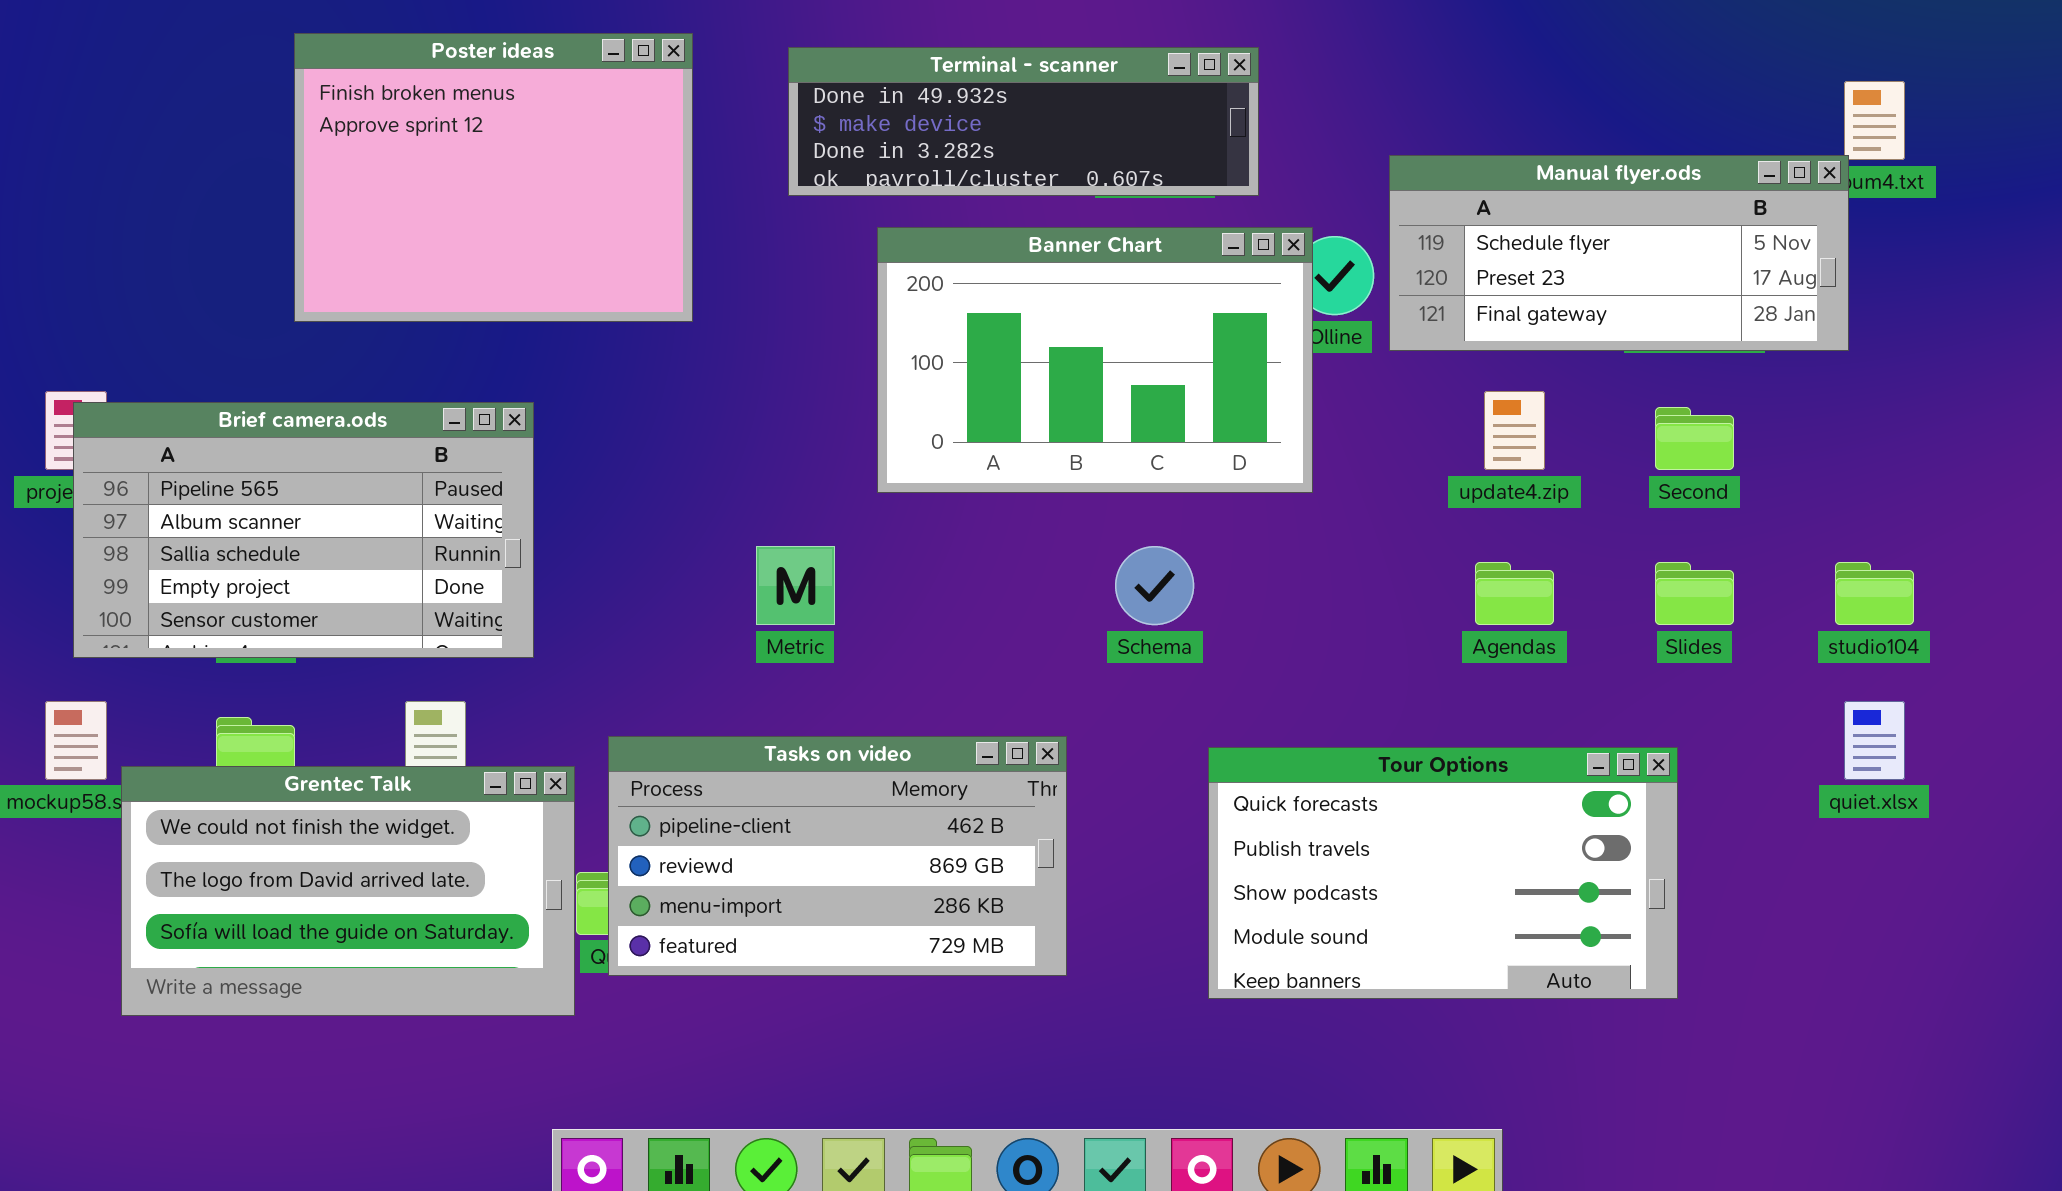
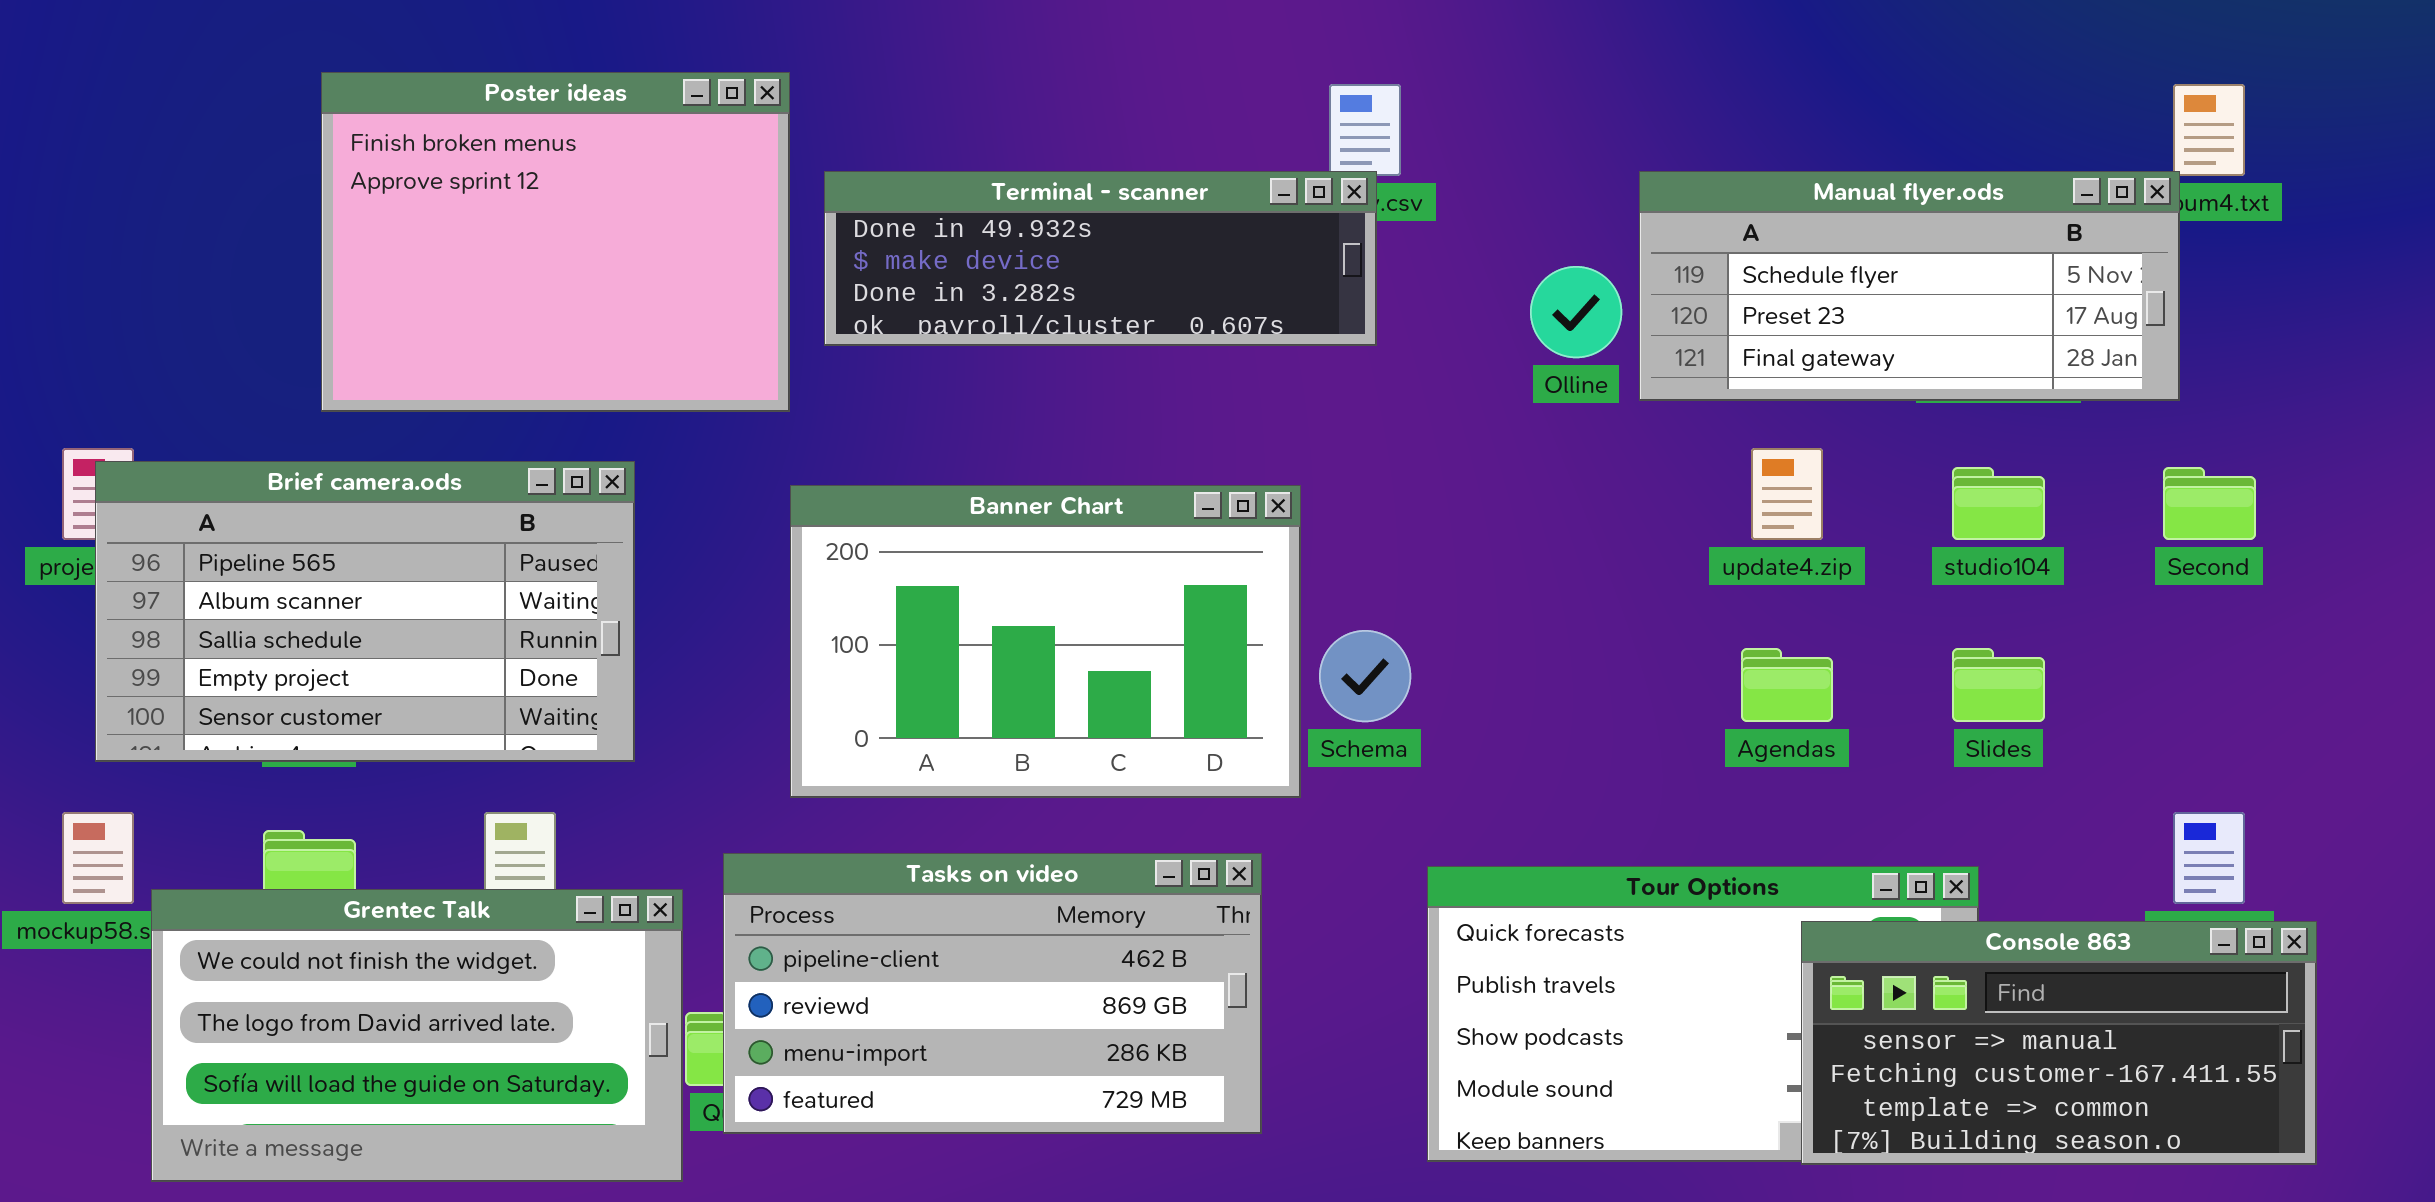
Poster ideas: [294,33,693,322] -> [321,72,790,412], moved
Terminal - scanner: [788,47,1259,196] -> [824,171,1377,346], moved
Banner Chart: [877,227,1313,493] -> [790,485,1301,798], moved
Second: [1655,407,1734,470] -> [2163,467,2256,540], moved
studio104: [1835,562,1914,625] -> [1952,467,2045,540], moved
Console 863: none -> [1801,921,2317,1165], opened

